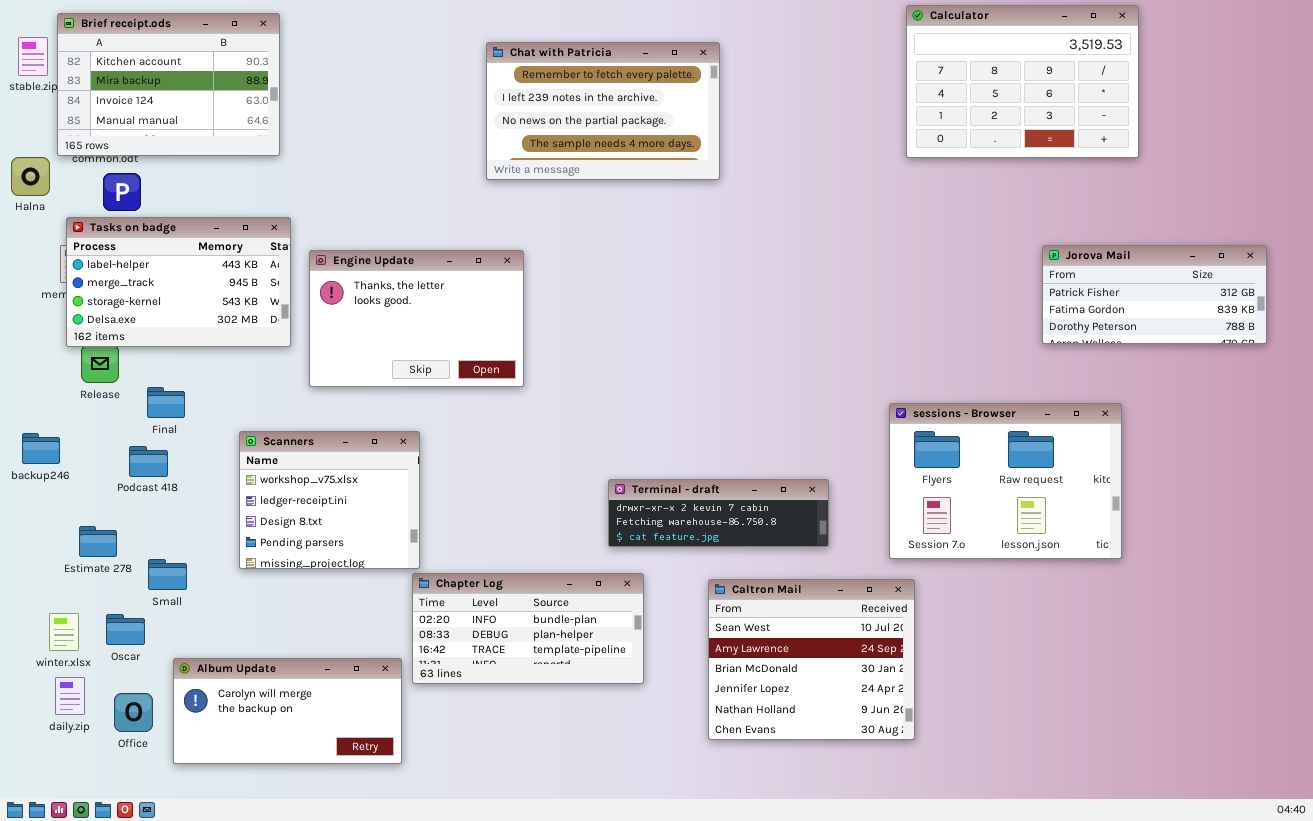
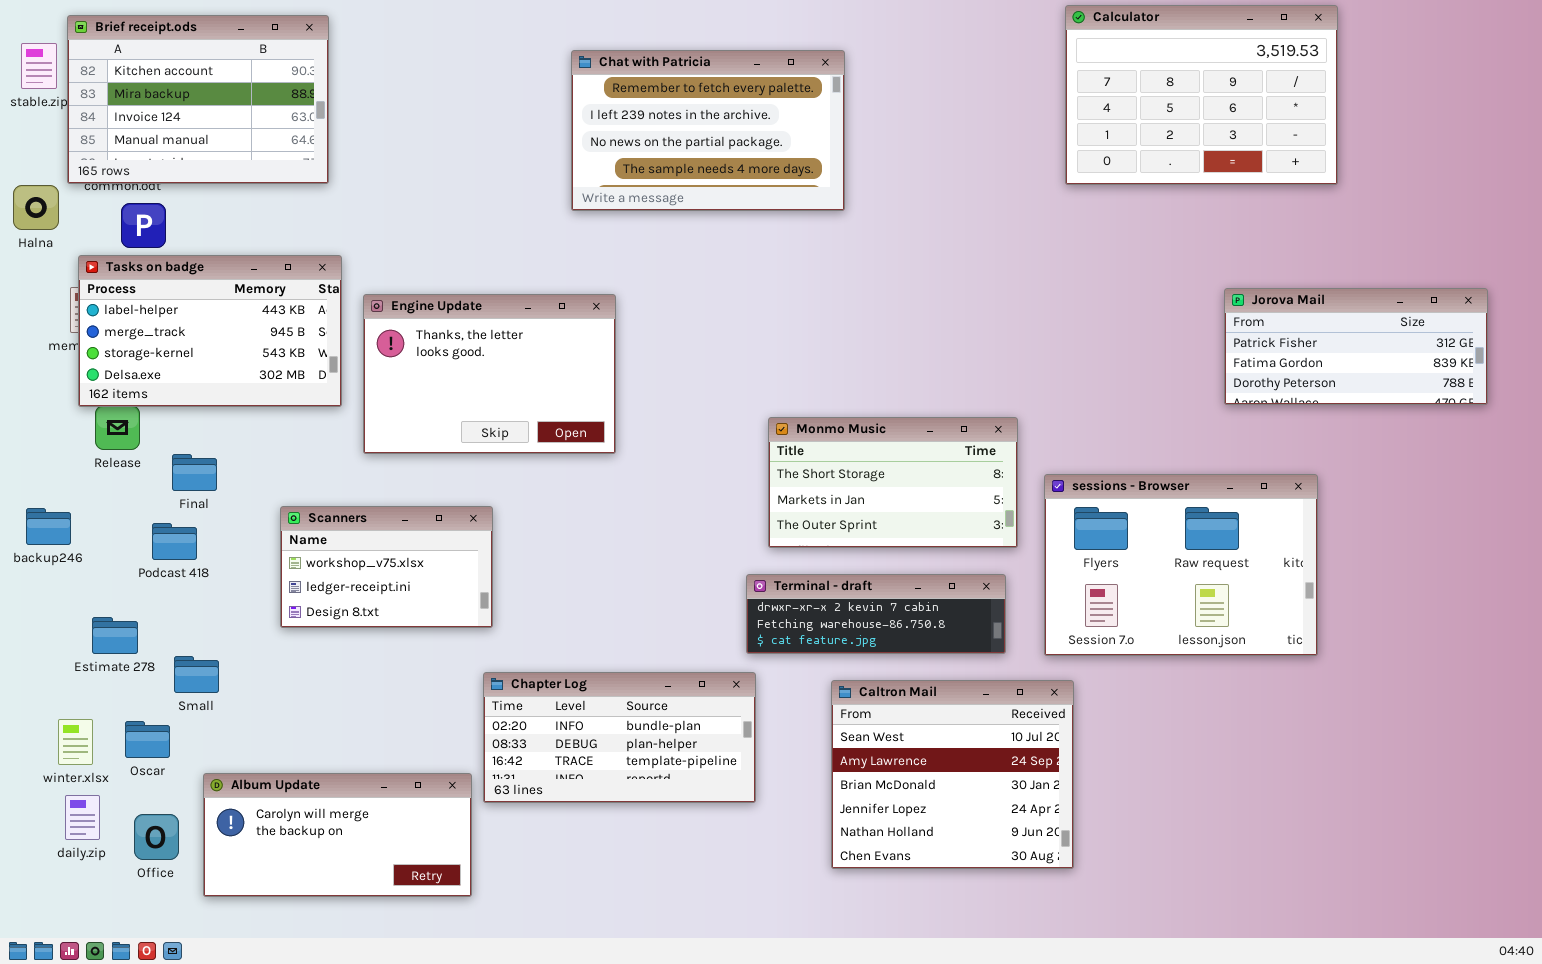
Monmo Music: none -> [768,417,1018,548], opened
Scanners: [239,431,420,569] -> [280,506,493,628], resized
Terminal - draft: [608,479,829,547] -> [746,574,1006,654], moved

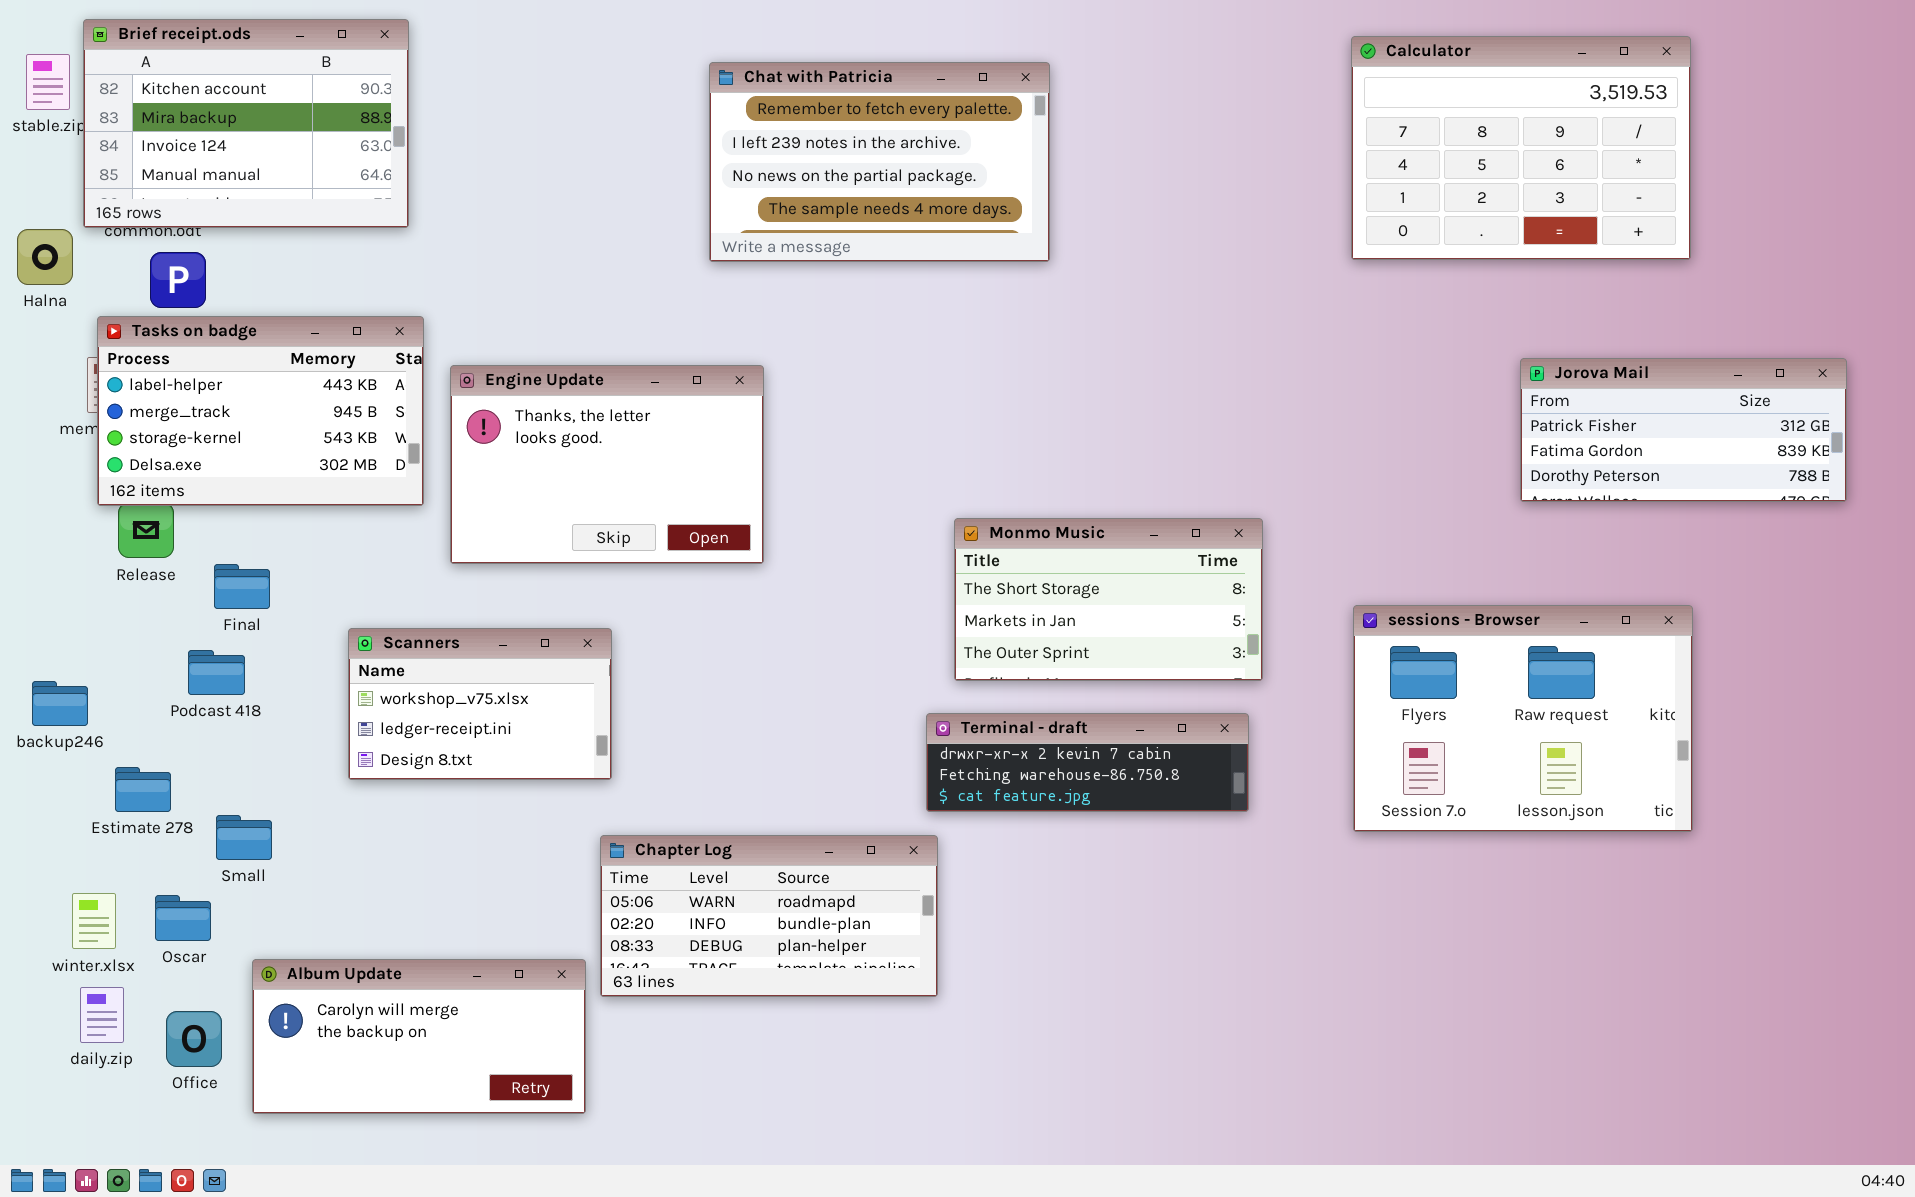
Calculator: [1065,5,1338,185] -> [1351,36,1691,260], moved
sessions - Browser: [1044,474,1318,656] -> [1353,605,1693,832], moved
backup246: [26,508,71,545] -> [32,681,88,726], moved
Chapter Log: [483,672,756,803] -> [600,835,938,997], scrolled up 1 row
Caltron Mail: [831,680,1074,869] -> none, closed

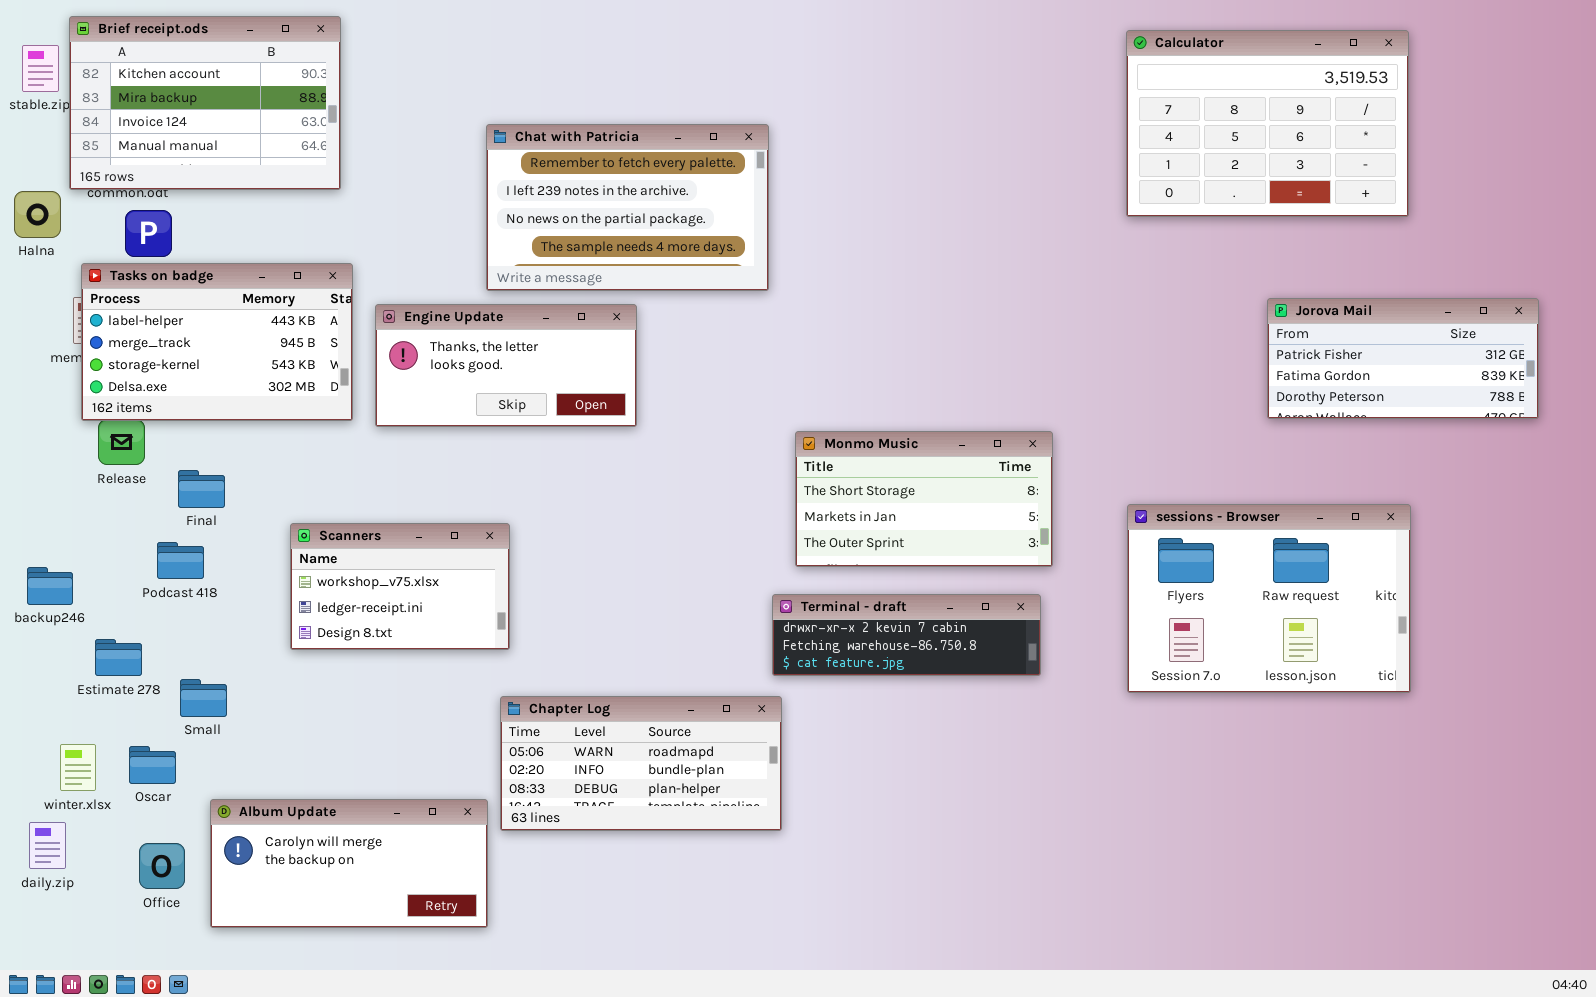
Chat with Patricia: [709,62,1050,262] -> [486,124,769,291], moved
Engine Update: [450,365,764,564] -> [375,304,637,427], resized
daily.zip: [80,987,124,1043] -> [29,822,66,869], moved

